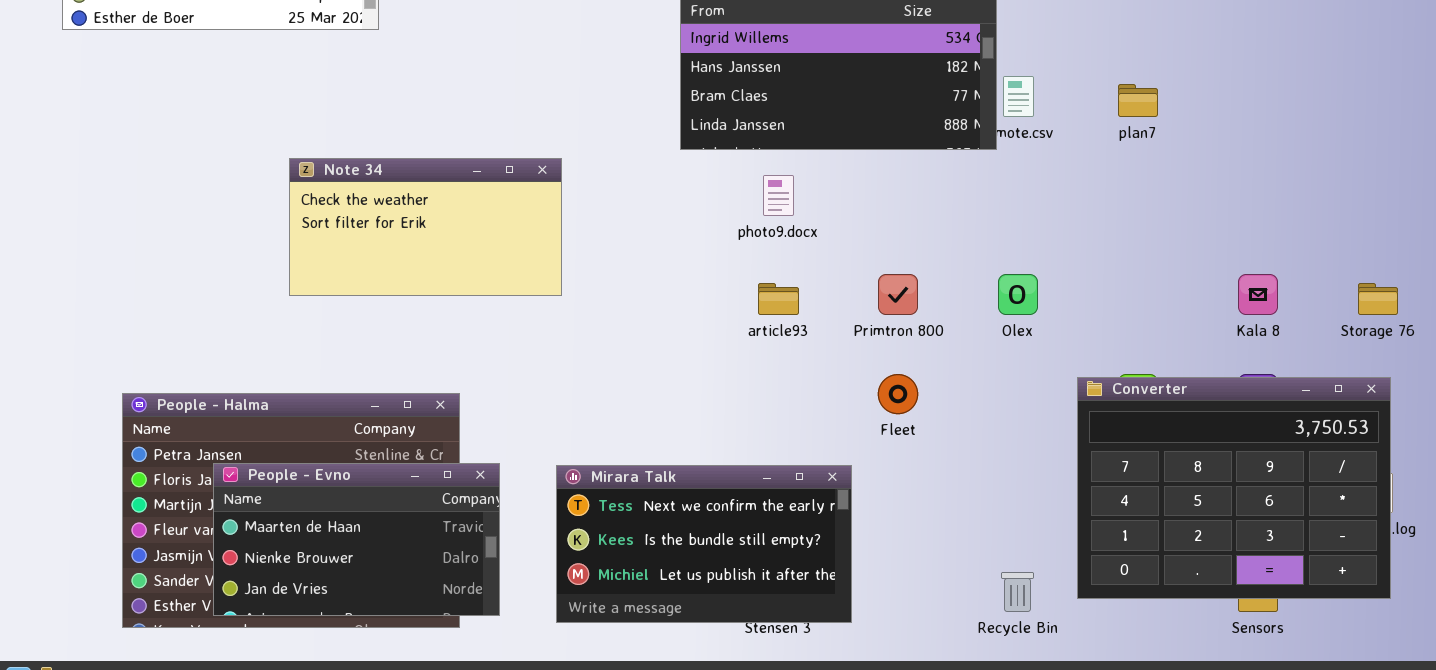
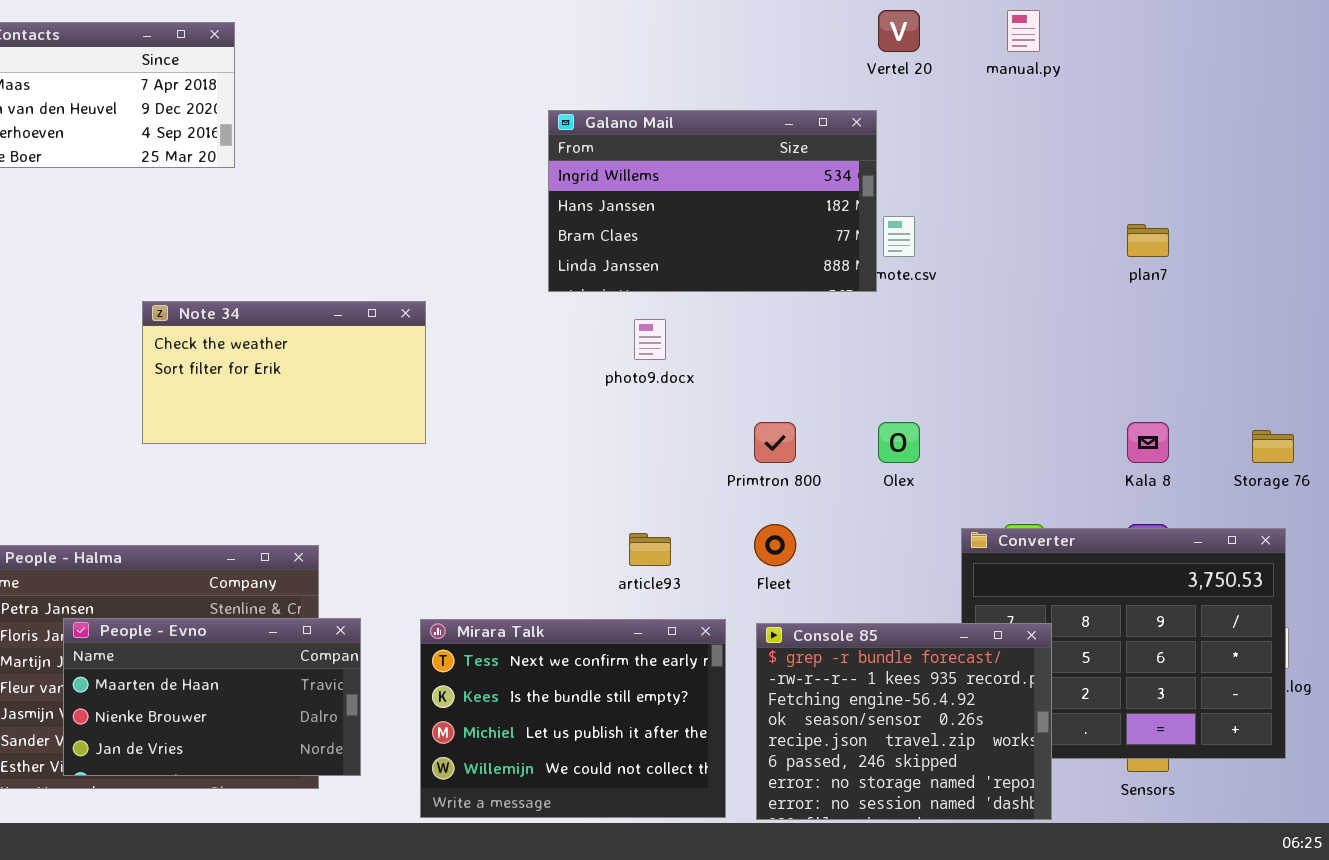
plan7: [1118,84,1158,117] -> [1127,224,1169,257], moved
article93: [758,283,799,315] -> [629,533,671,566], moved
Mirara Talk: [556,465,852,623] -> [420,619,726,818], resized
Console 85: none -> [756,623,1052,820], opened

